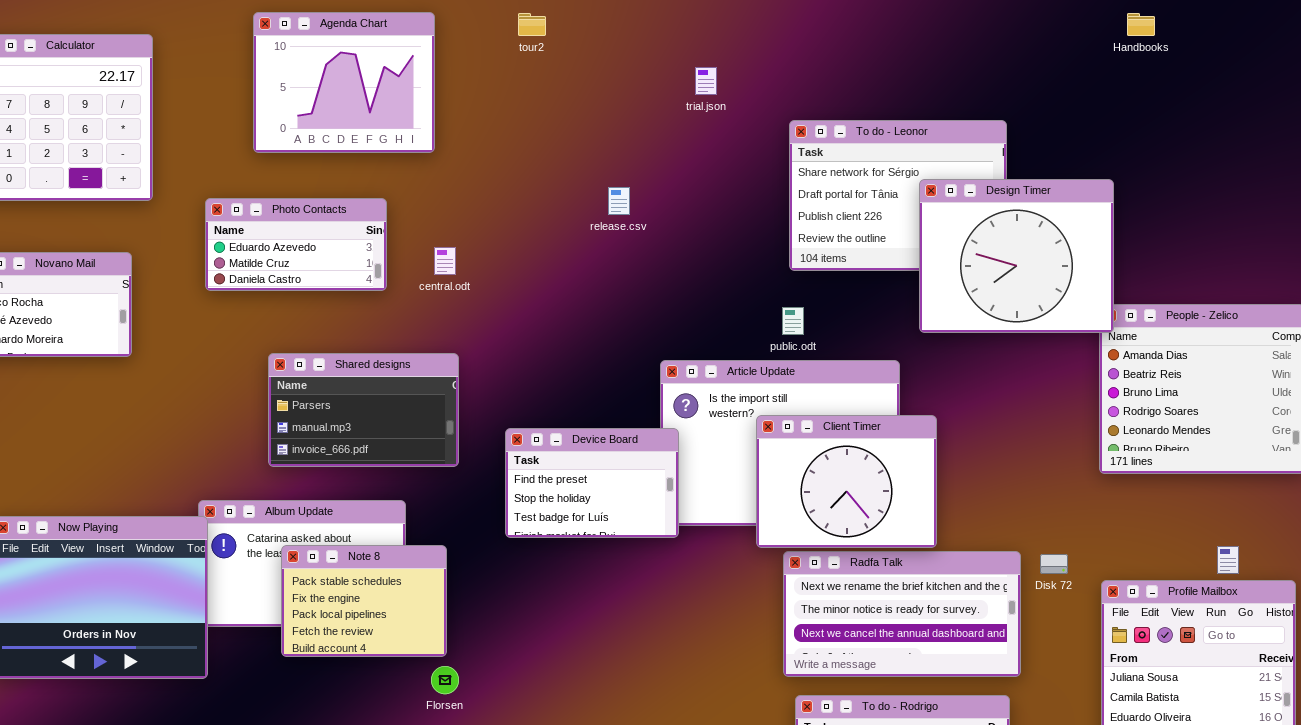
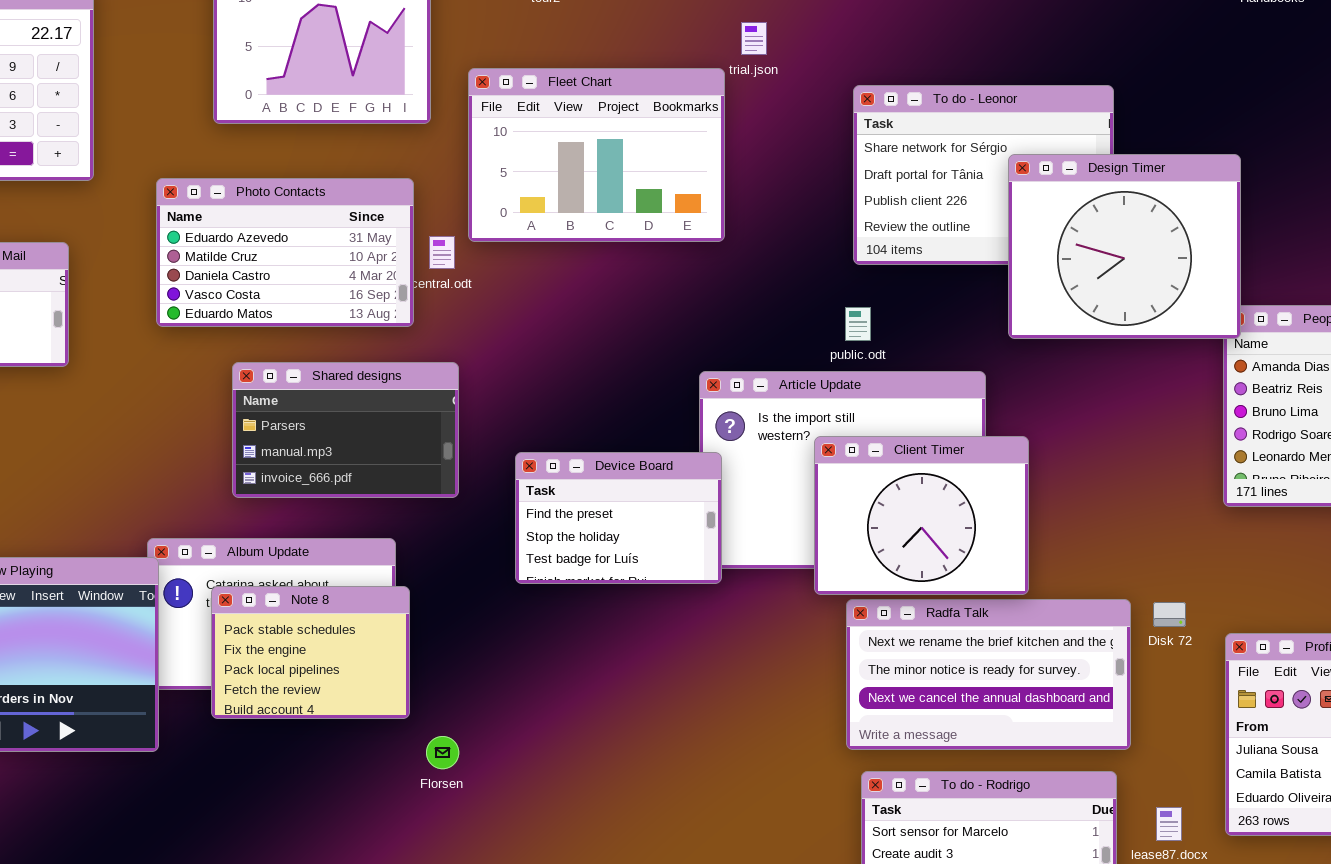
Fleet Chart: none -> [468,68,725,242], opened
Photo Contacts: [205,198,387,291] -> [156,178,414,327], resized
Note 8: [281,545,447,657] -> [211,586,410,719], moved

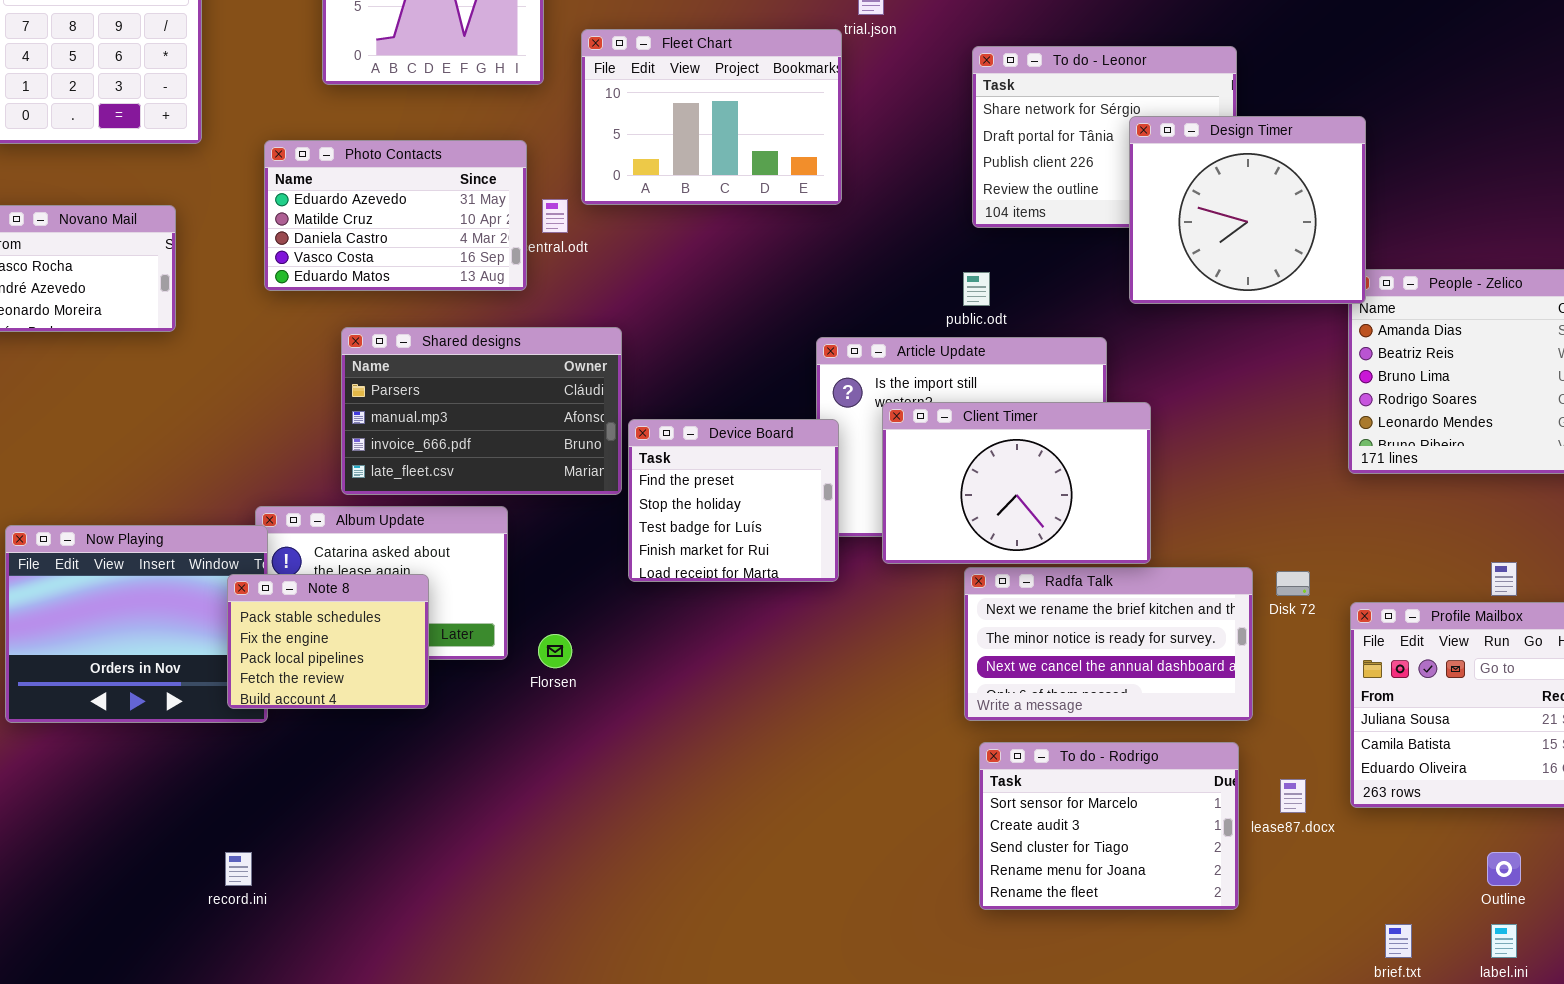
Shared designs: [232,362,459,498] -> [341,327,622,495], resized
Client Timer: [814,436,1029,595] -> [882,402,1151,564], resized
Device Board: [515,452,722,584] -> [628,419,839,582], resized
Note 8: [211,586,410,719] -> [227,574,429,709], moved
Florsen: [426,736,459,769] -> [538,634,572,668], moved

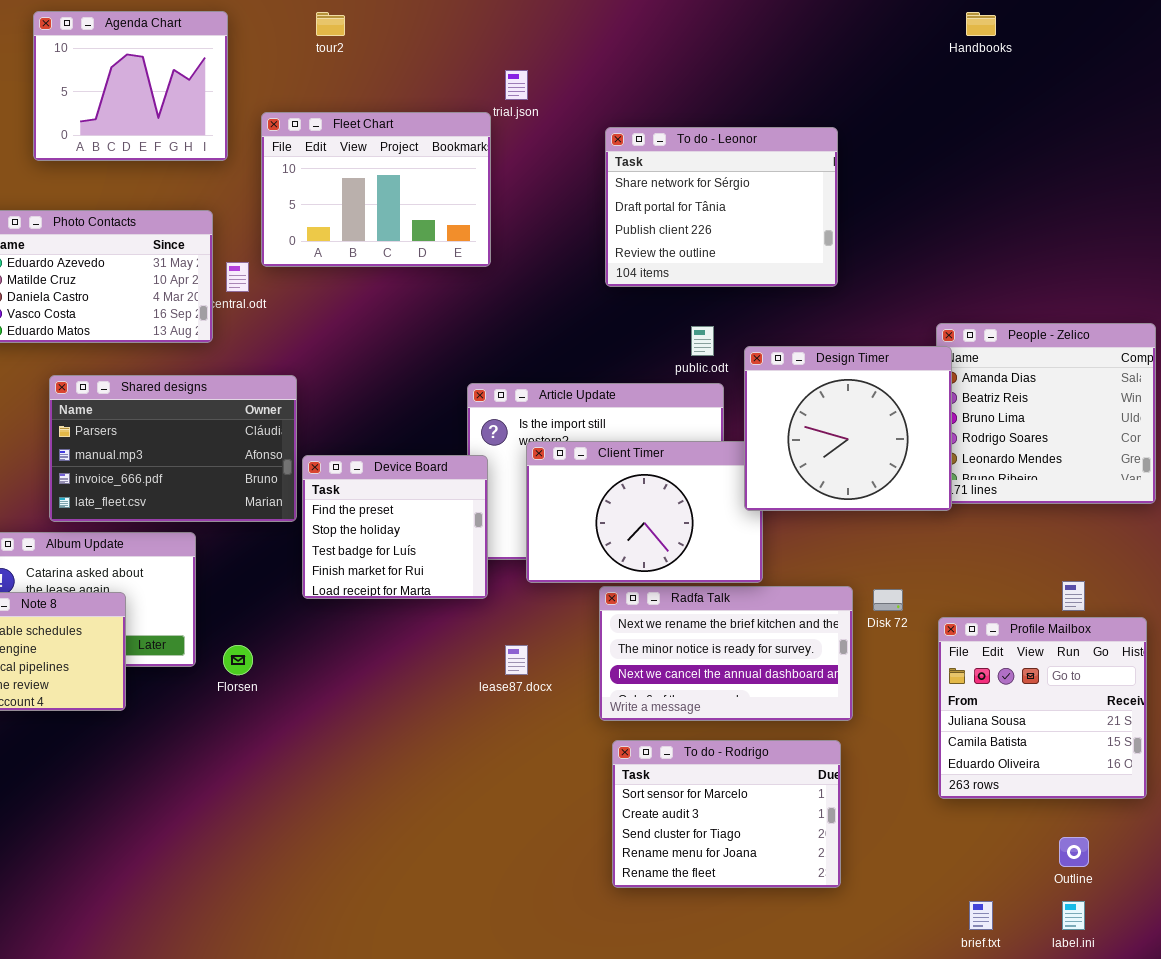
Design Timer: [1129,116,1366,304] -> [744,346,952,511], moved
public.odt: [963,272,990,306] -> [691,326,714,356], moved
lease87.docx: [1280,779,1306,813] -> [505,645,528,675], moved

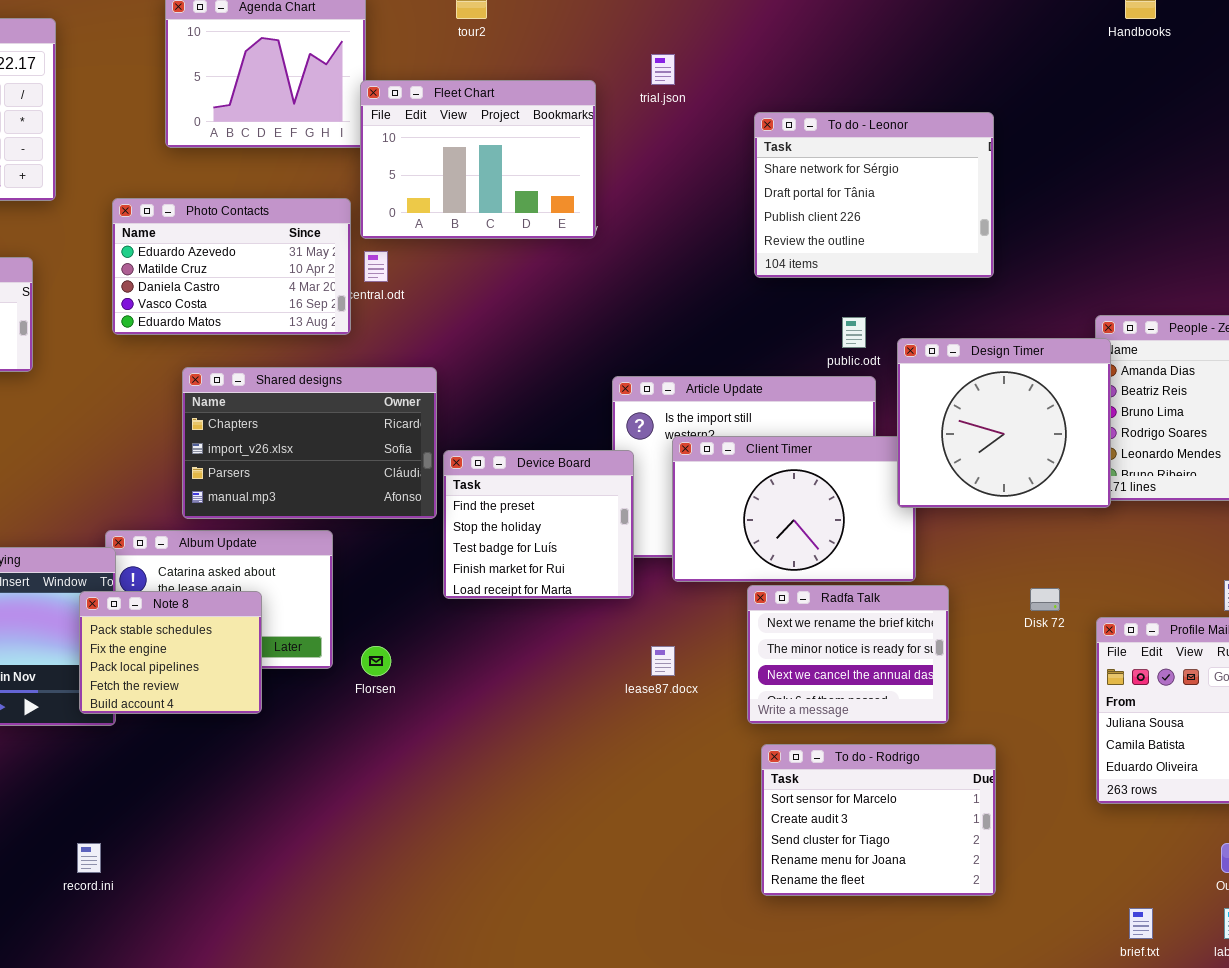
Fleet Chart: [261,112,491,267] -> [360,80,596,239], moved
Shared designs: [49,375,297,522] -> [182,367,437,519], scrolled up 2 rows
Radfa Talk: [599,586,853,721] -> [747,585,949,724], resized

